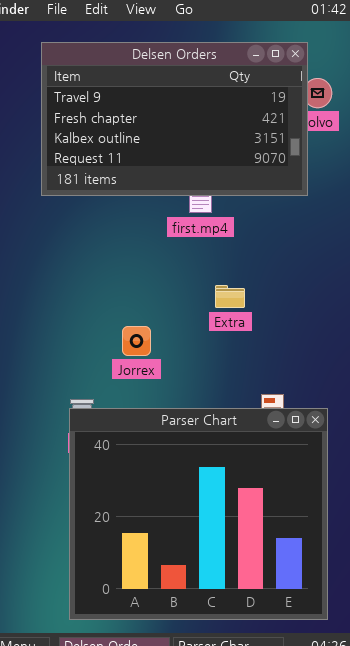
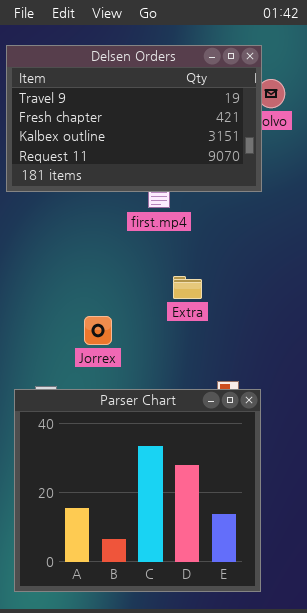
Parser Chart: [69,408,328,620] -> [14,389,261,592], moved

